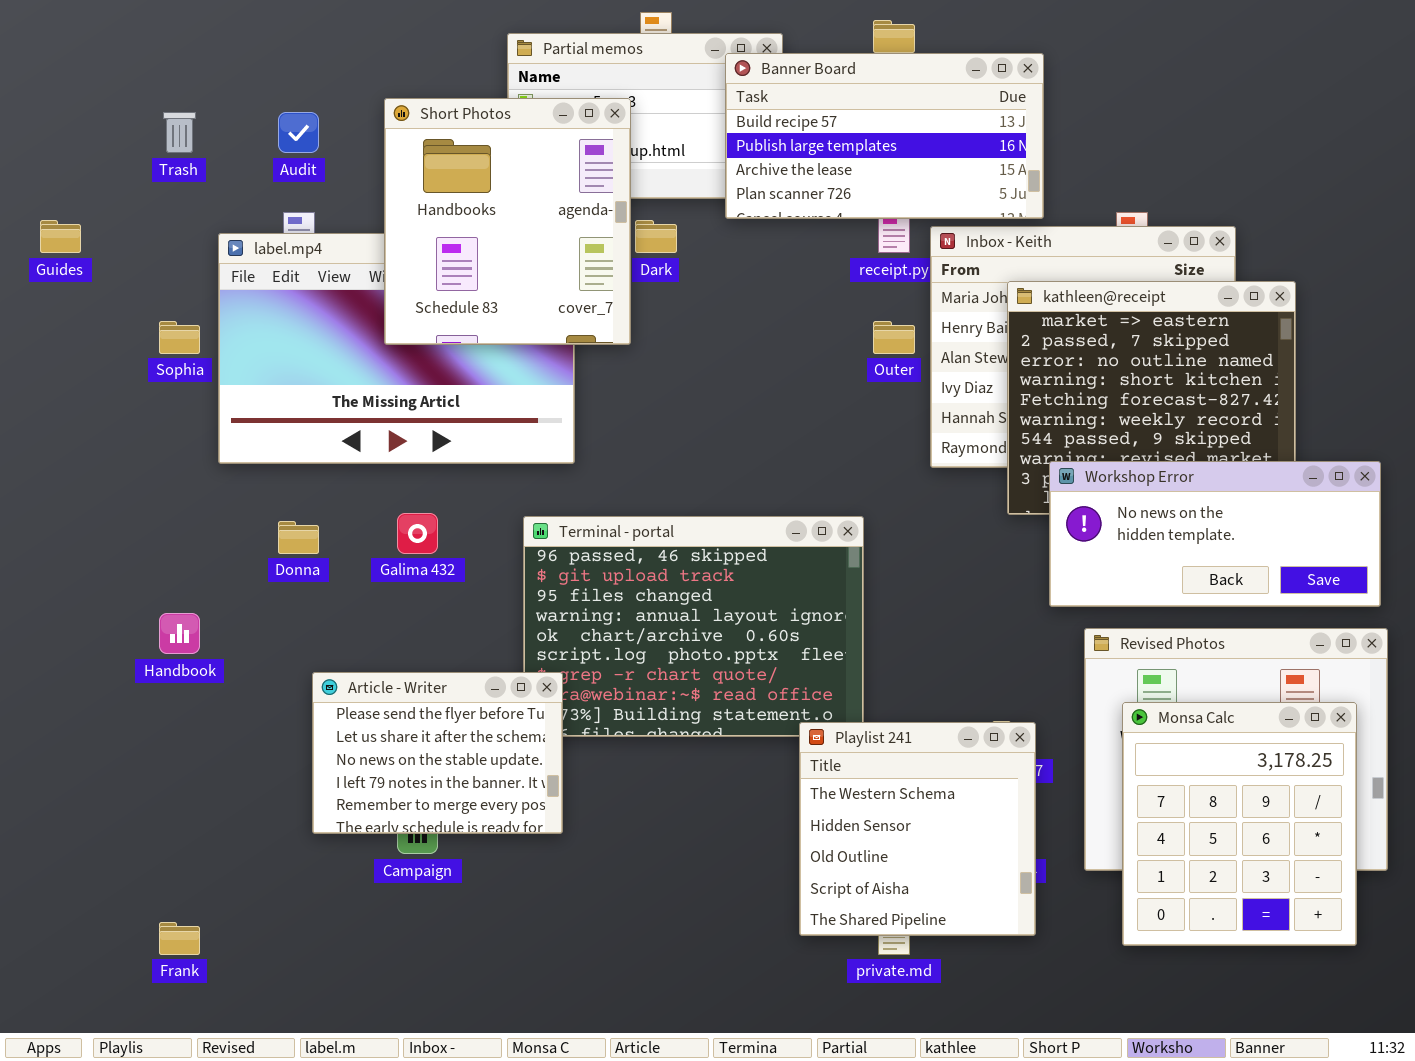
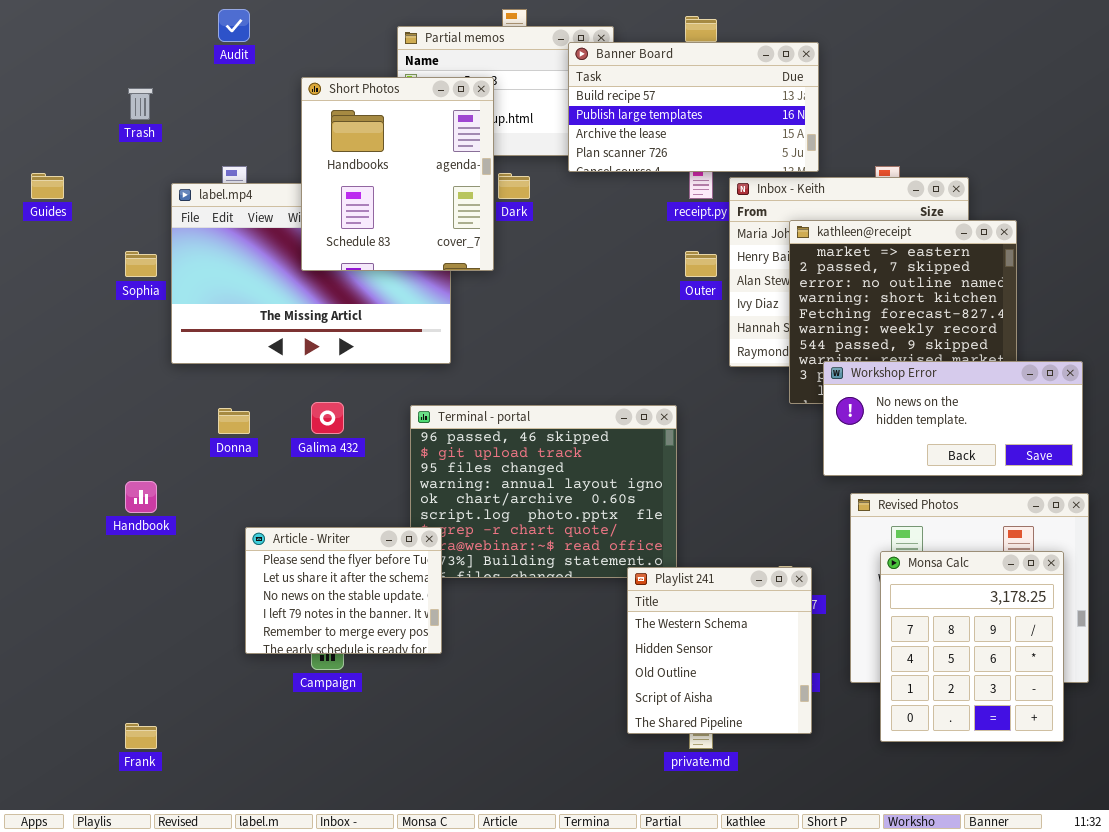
Audit: [278,112,319,153] -> [218,9,250,42], moved

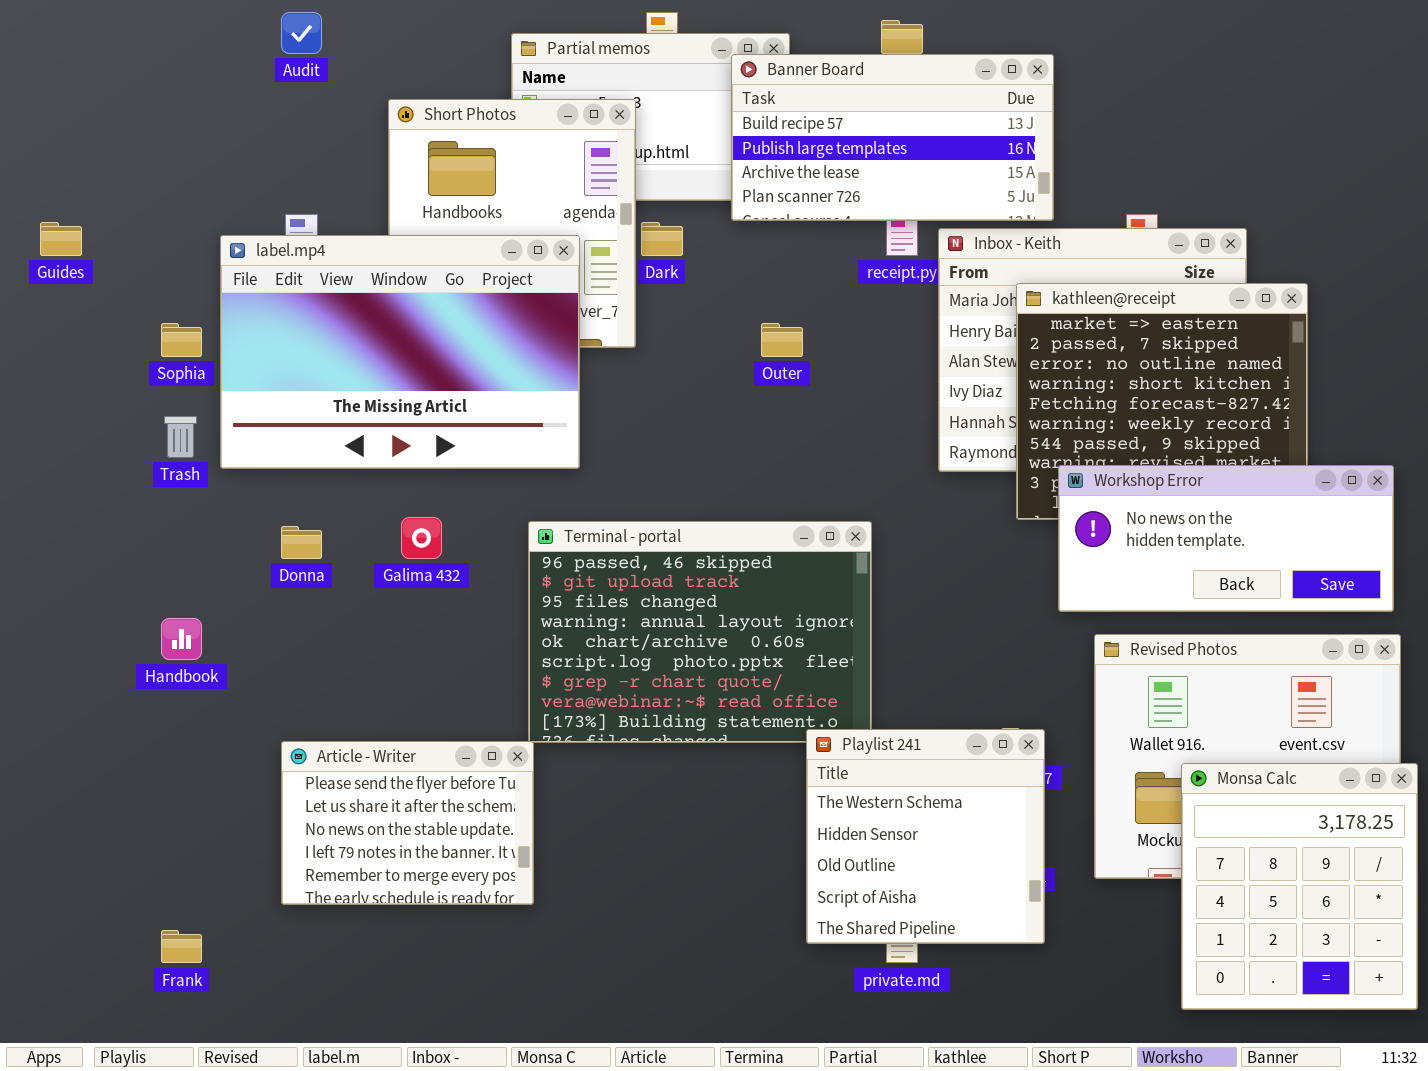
Trash: [128,88,153,120] -> [164,416,197,458], moved
label.mp4: [171,183,451,364] -> [220,235,580,469], raised
Outer: [685,251,717,277] -> [761,323,803,357], moved
Article - Writer: [245,527,442,654] -> [281,741,534,905], moved
Monsa Calc: [880,551,1064,742] -> [1181,763,1418,1010], moved

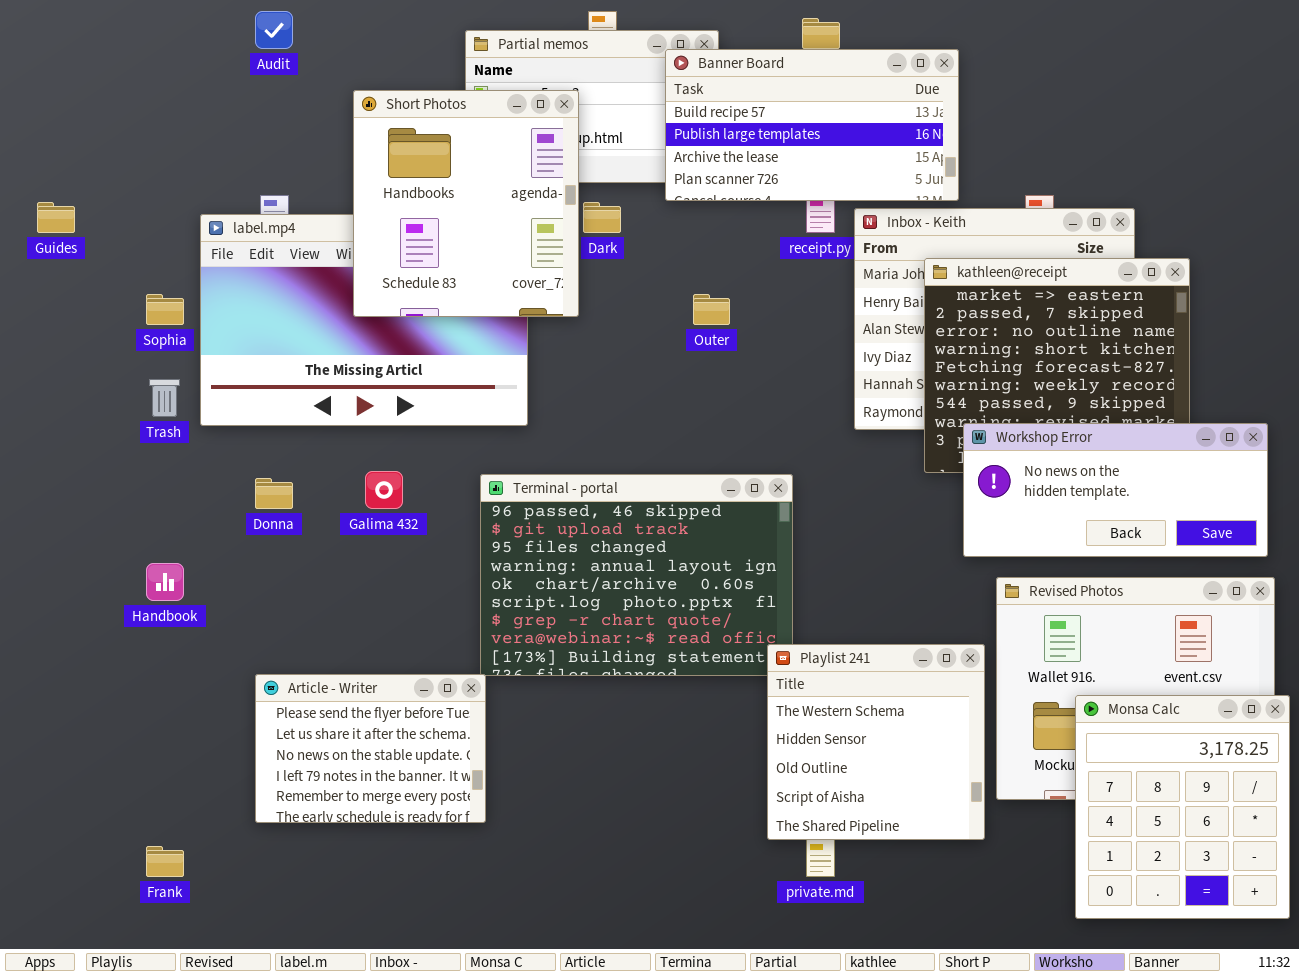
Short Photos: [388,99,636,348] -> [353,90,579,317], raised
Playlist 241: [806,729,1045,944] -> [767,644,985,840], moved

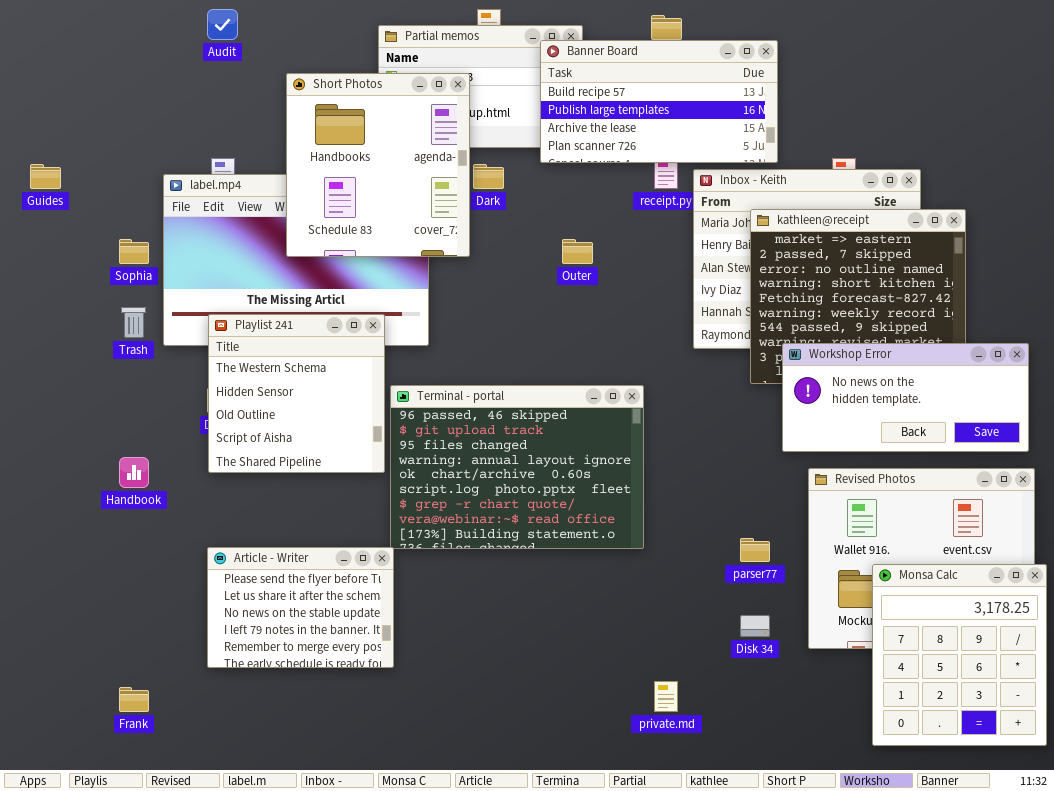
Playlist 241: [767,644,985,840] -> [208,314,385,473], moved

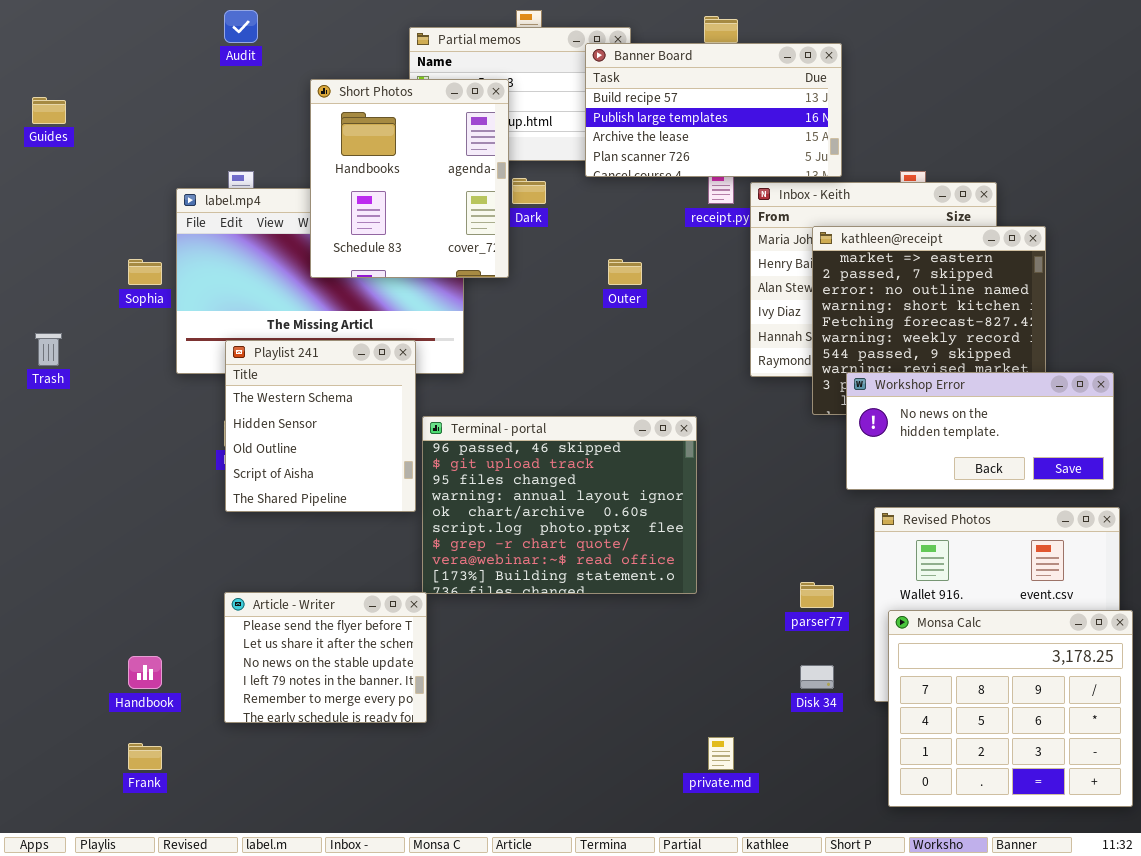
Guides: [30,164,61,189] -> [32,97,66,124], moved
Trash: [121,307,146,338] -> [35,333,62,366], moved
Handbook: [119,457,149,488] -> [128,656,162,689], moved
Monsa Calc: [872,564,1047,746] -> [888,610,1133,807], resized

